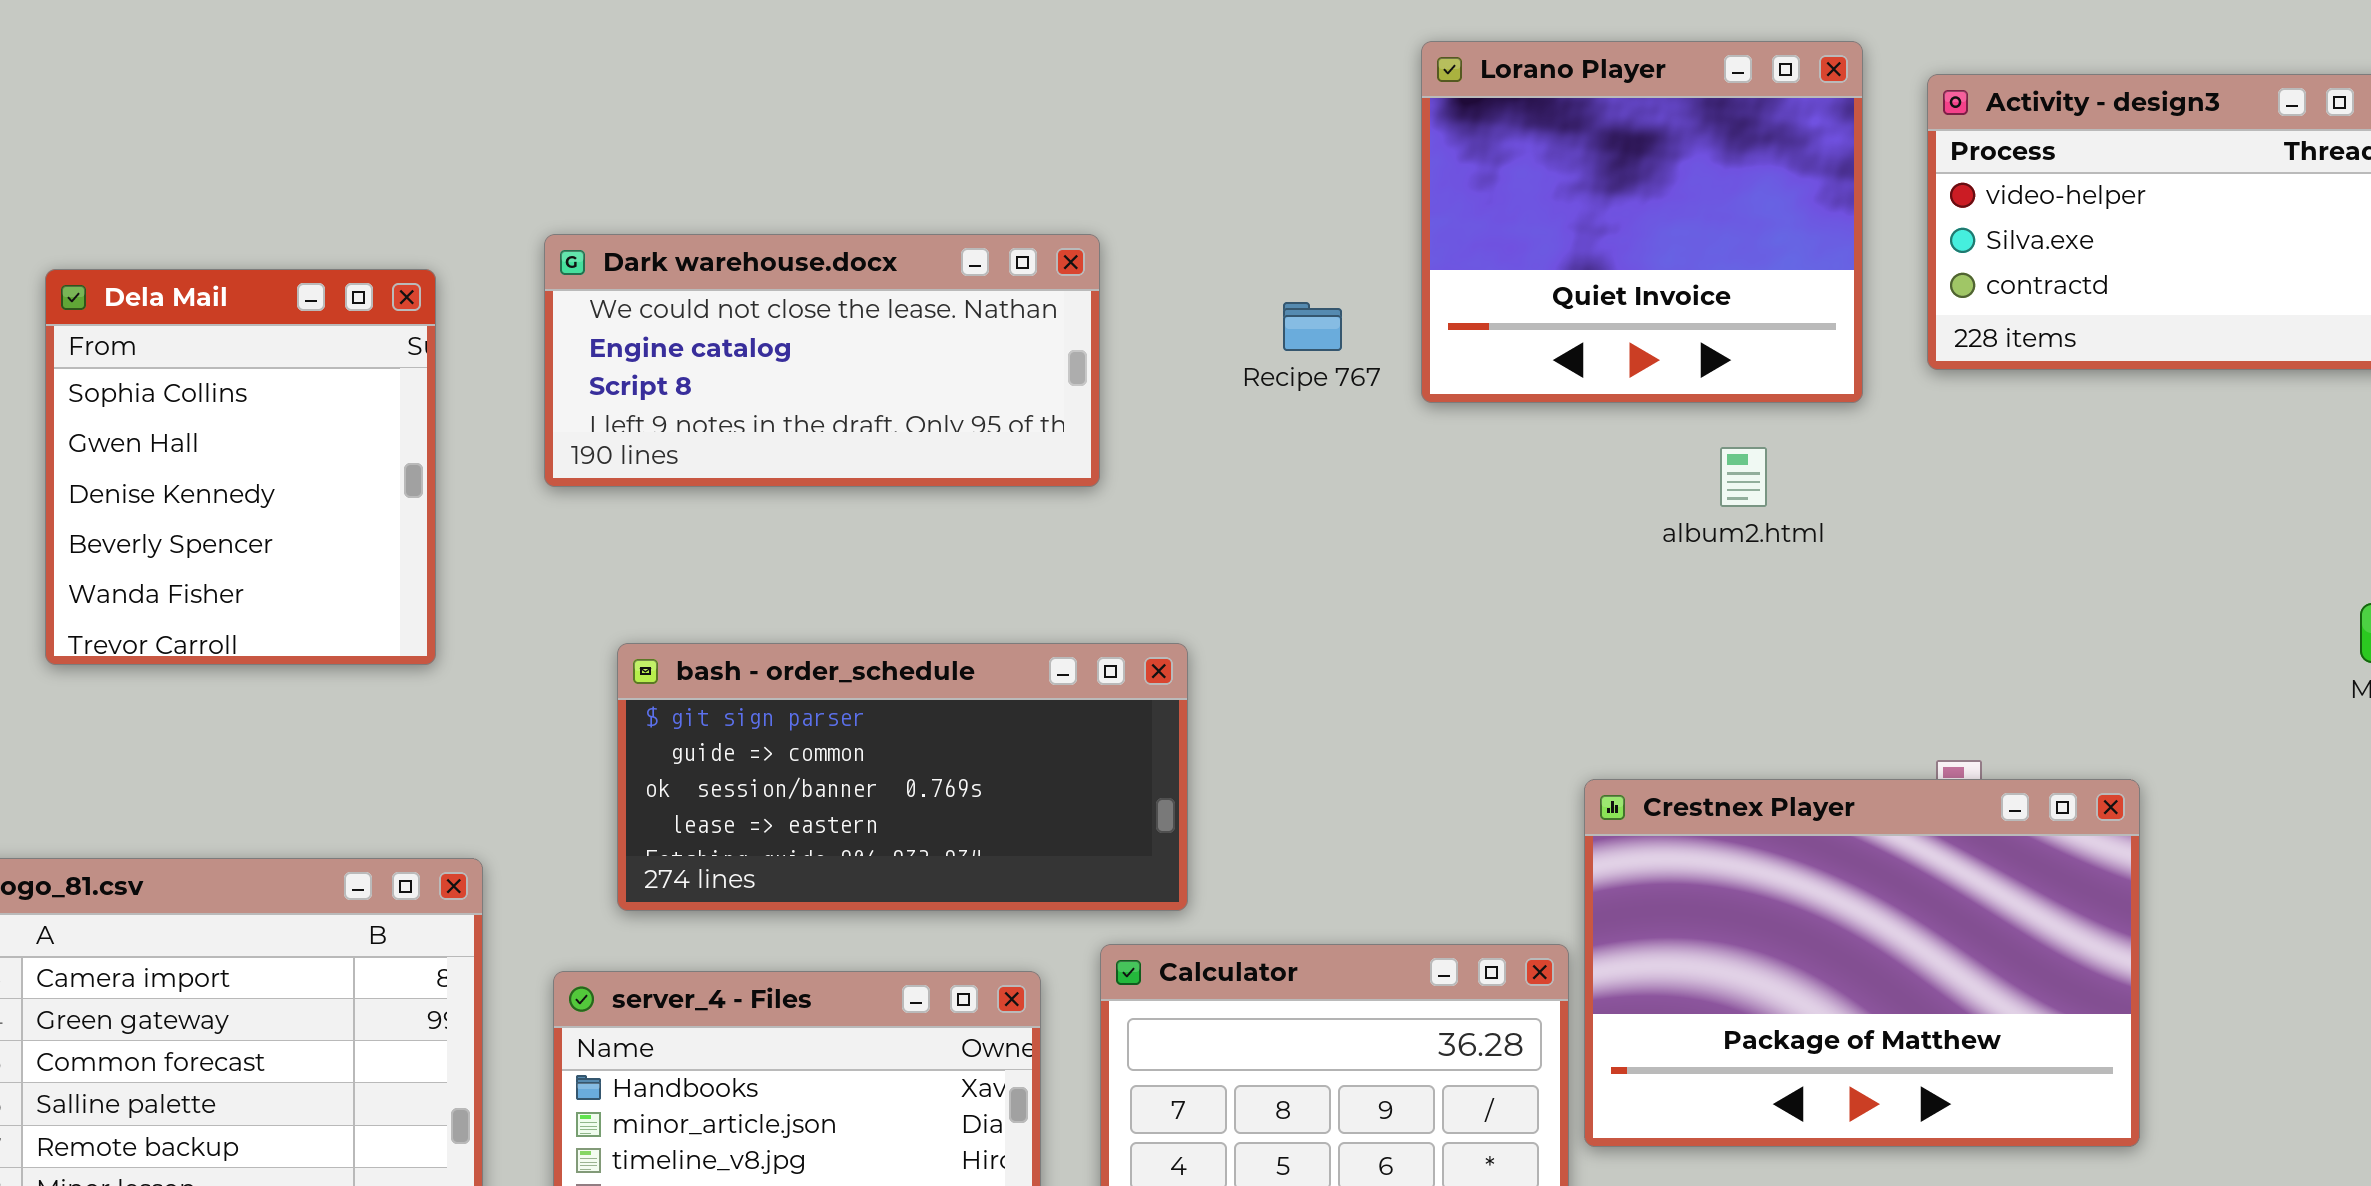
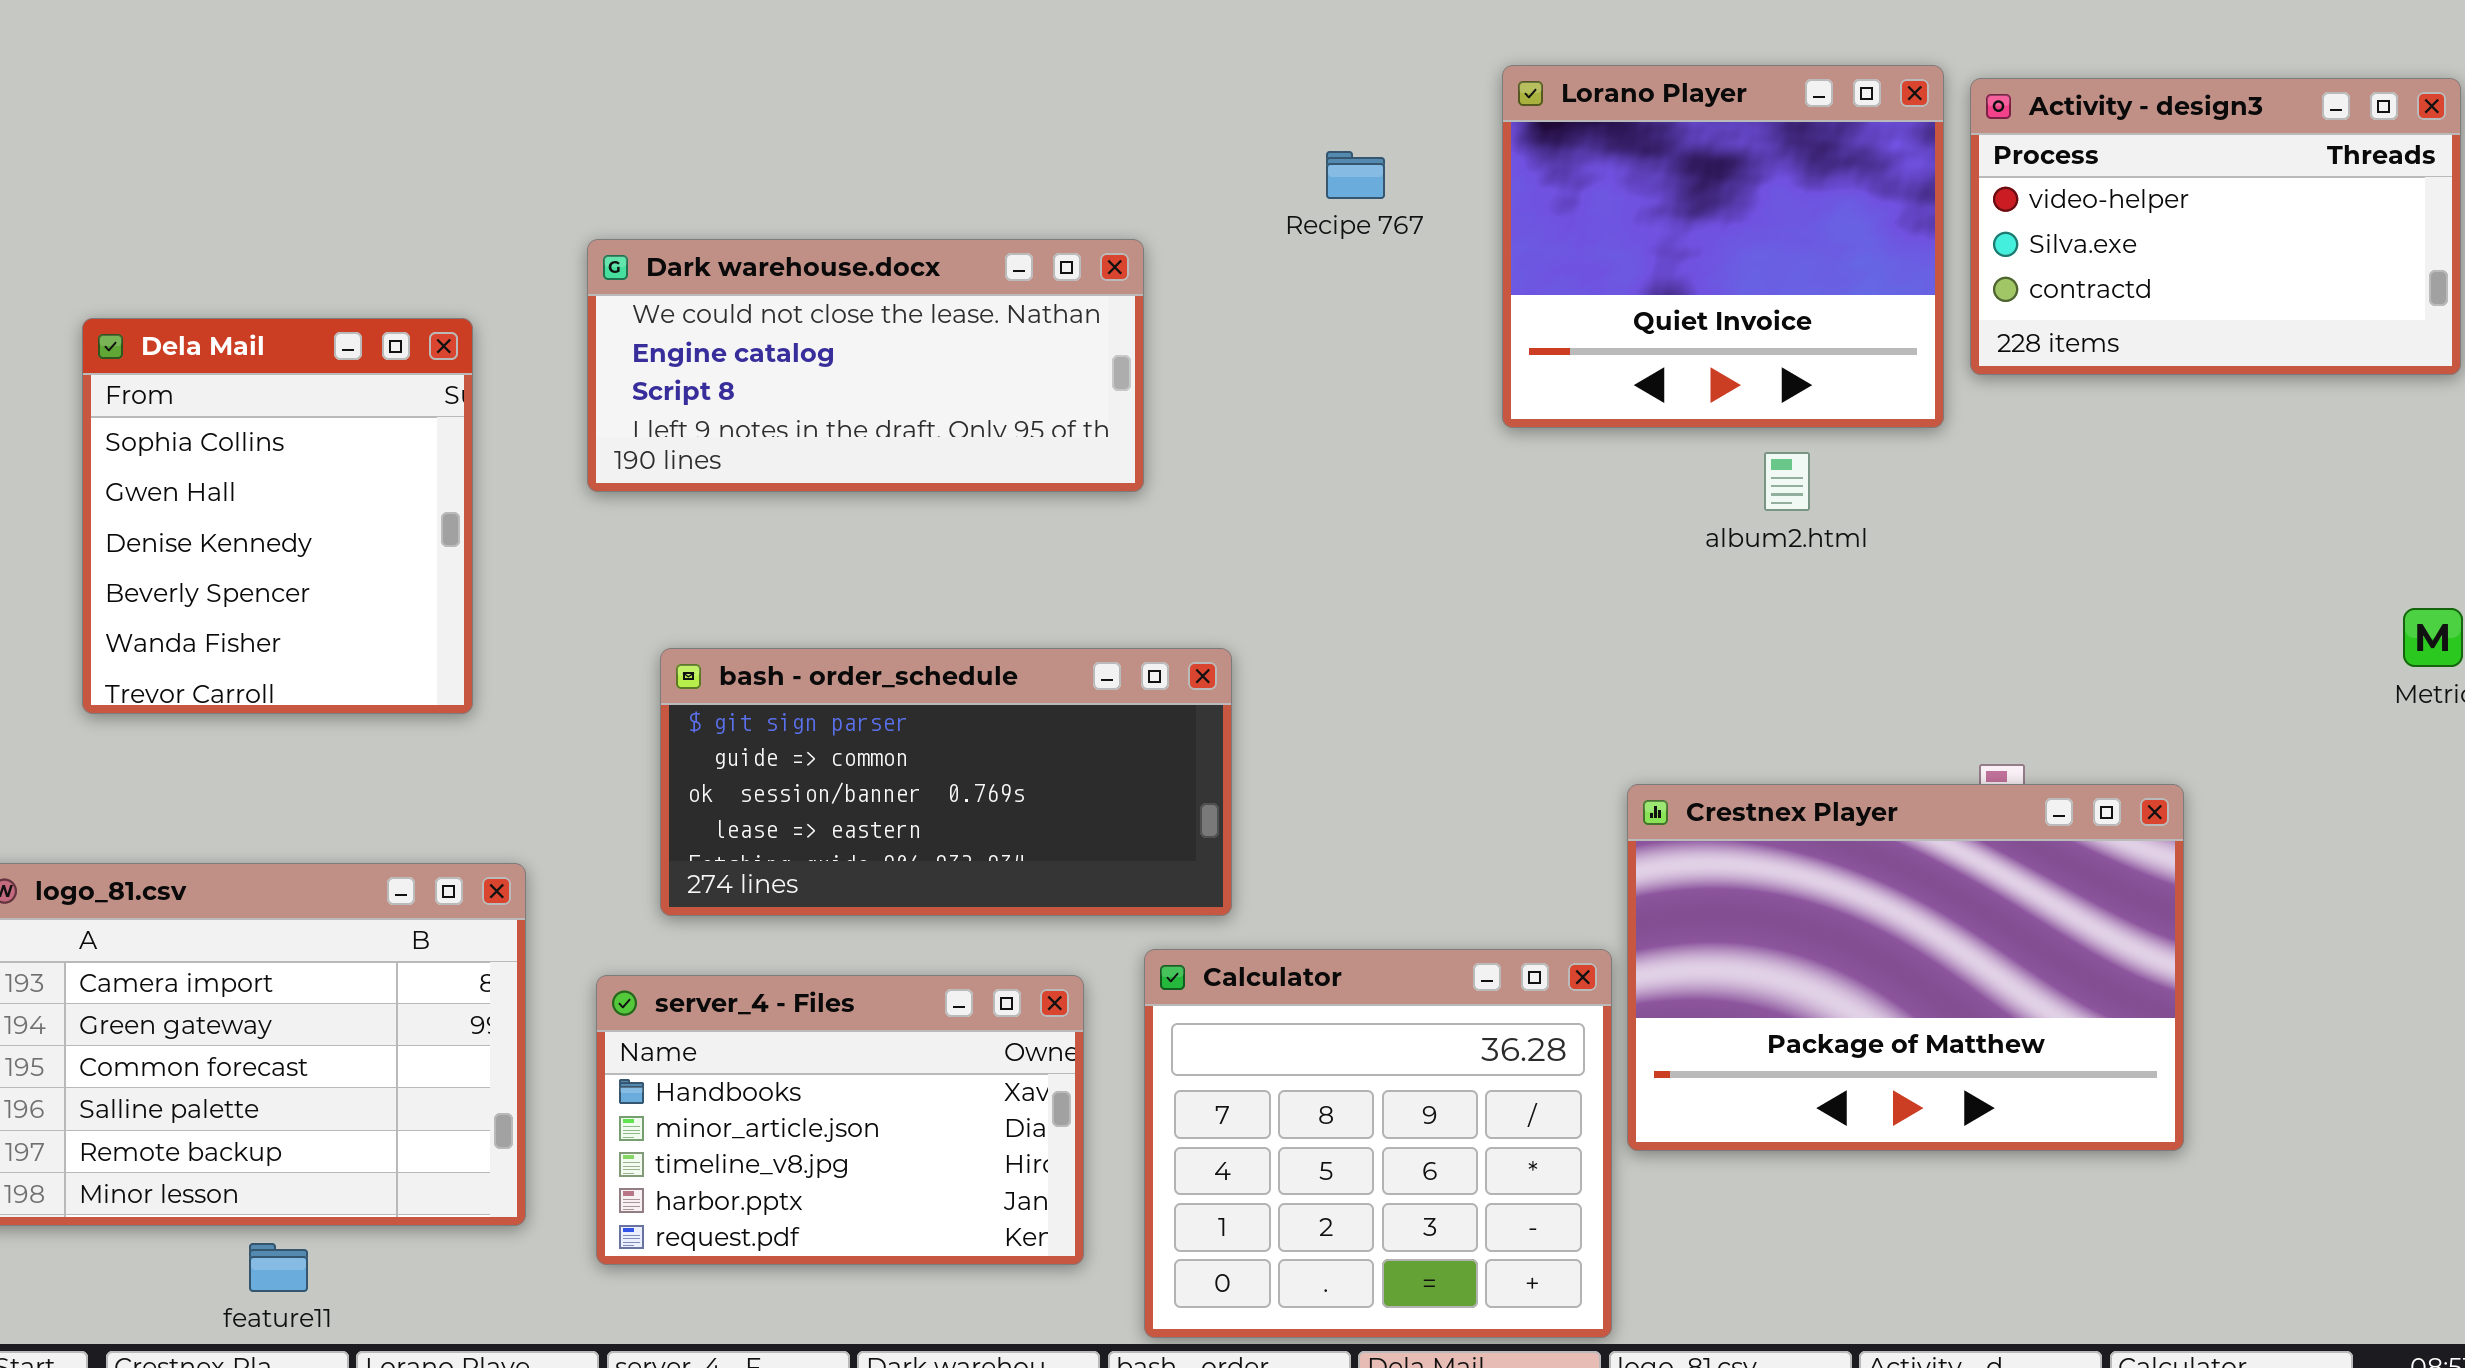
Lorano Player: [1421,41,1863,403] -> [1502,65,1944,428], moved
Dela Mail: [45,269,436,665] -> [82,318,473,714], moved
Recipe 767: [1283,302,1342,351] -> [1326,151,1385,199], moved

